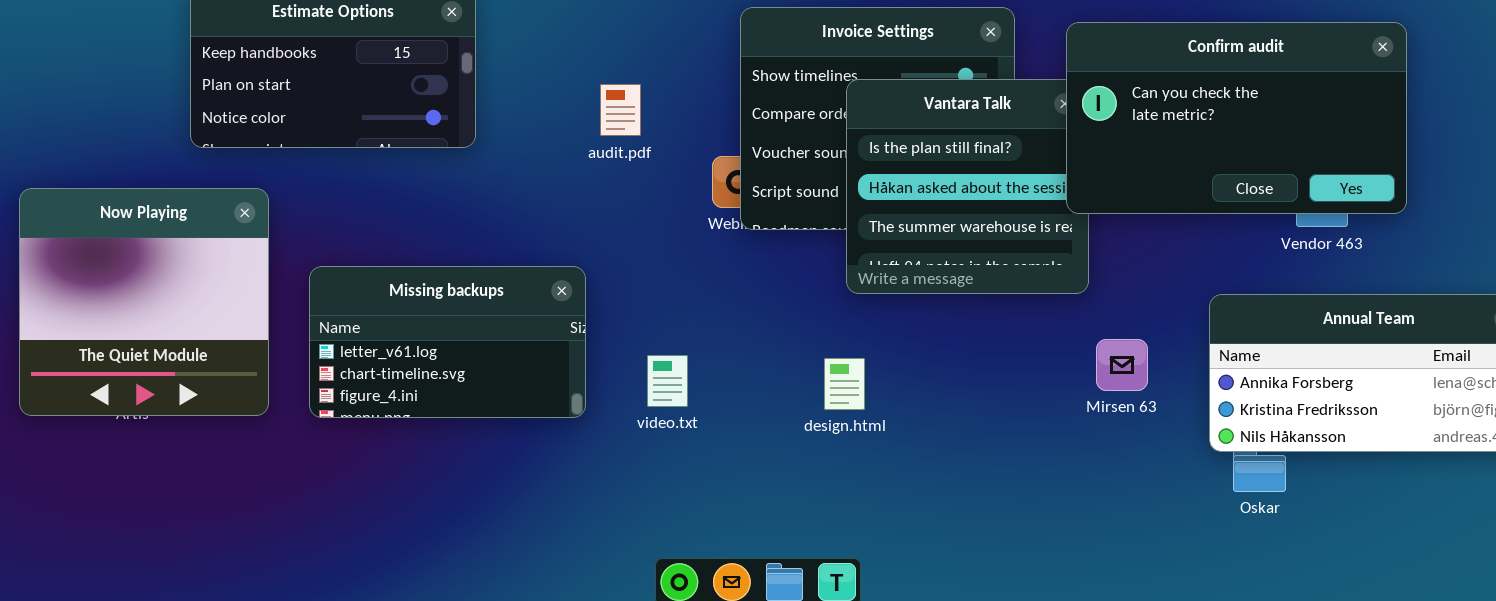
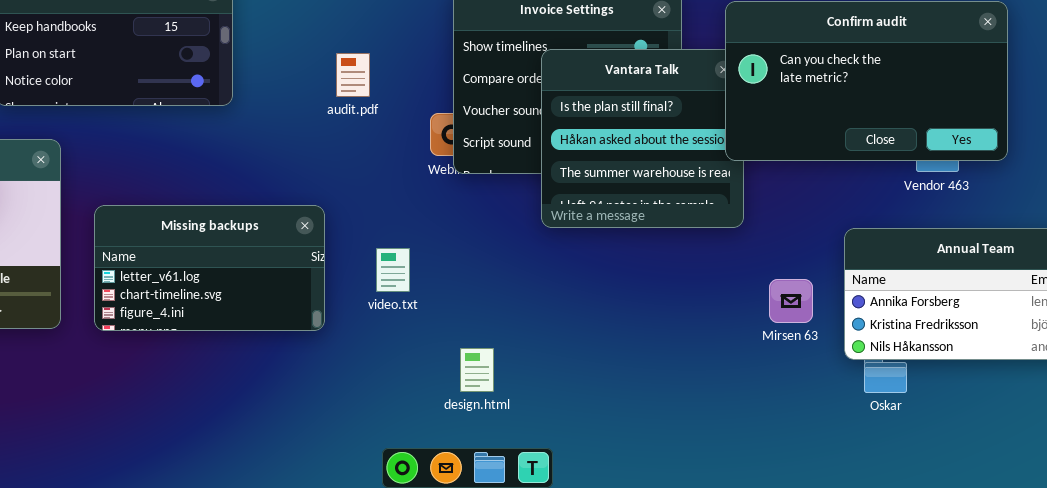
Mirsen 63: [1096,339,1148,391] -> [769,279,813,323], moved
video.txt: [647,355,688,407] -> [376,248,410,292], moved
design.html: [824,358,865,410] -> [460,348,494,392], moved

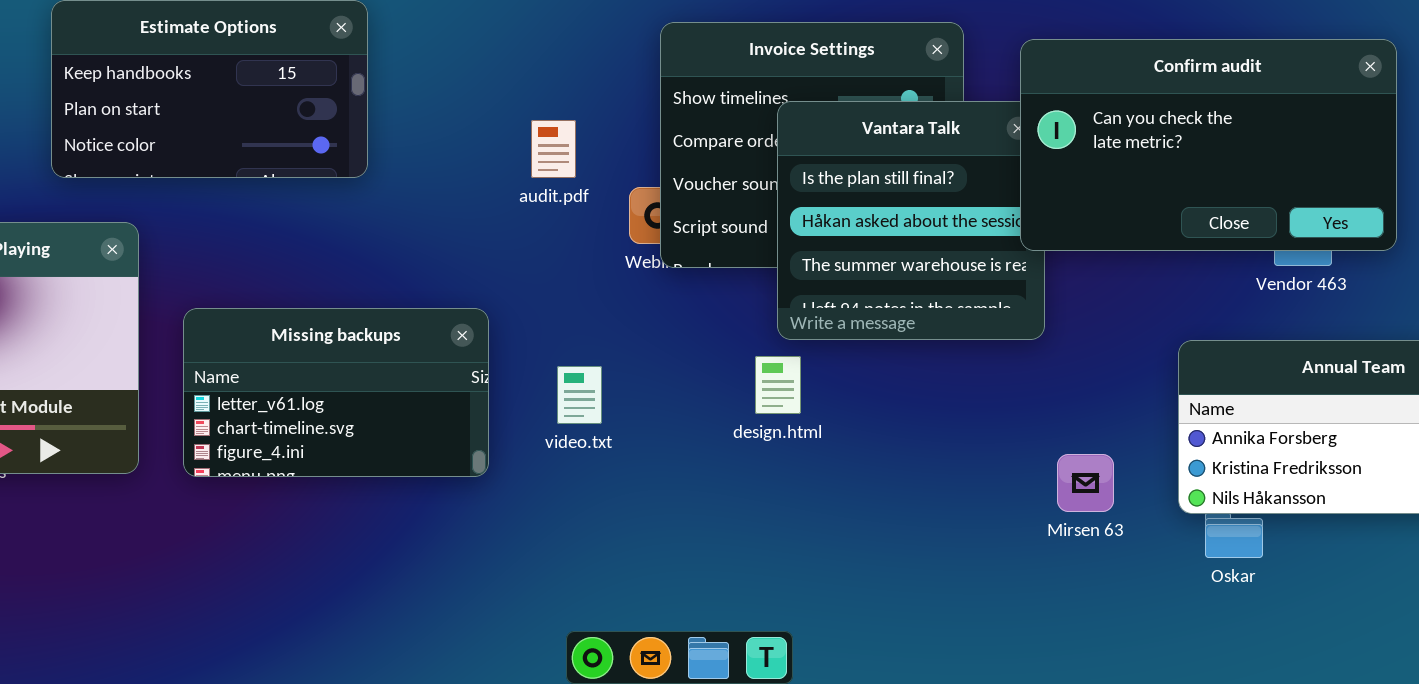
audit.pdf: [336,53,370,97] -> [531,120,576,178], moved
Mirsen 63: [769,279,813,323] -> [1057,454,1114,512], moved
design.html: [460,348,494,392] -> [755,356,801,414], moved

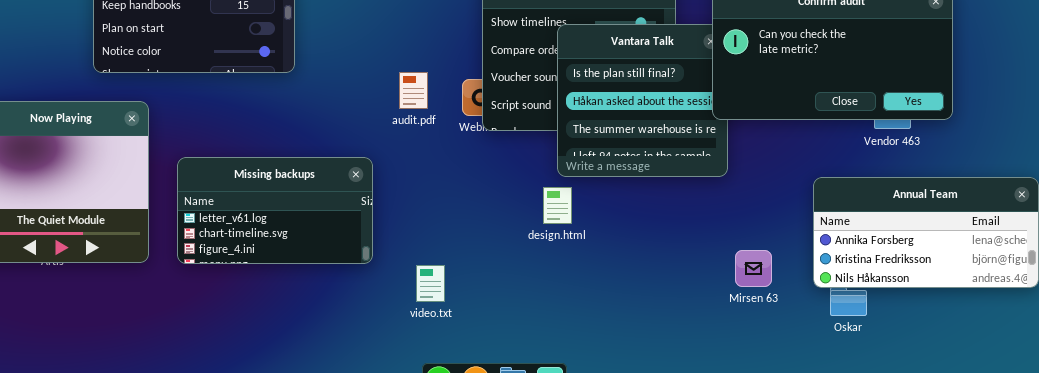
audit.pdf: [531,120,576,178] -> [399,72,428,109], moved
video.txt: [557,366,602,424] -> [416,265,445,302], moved

